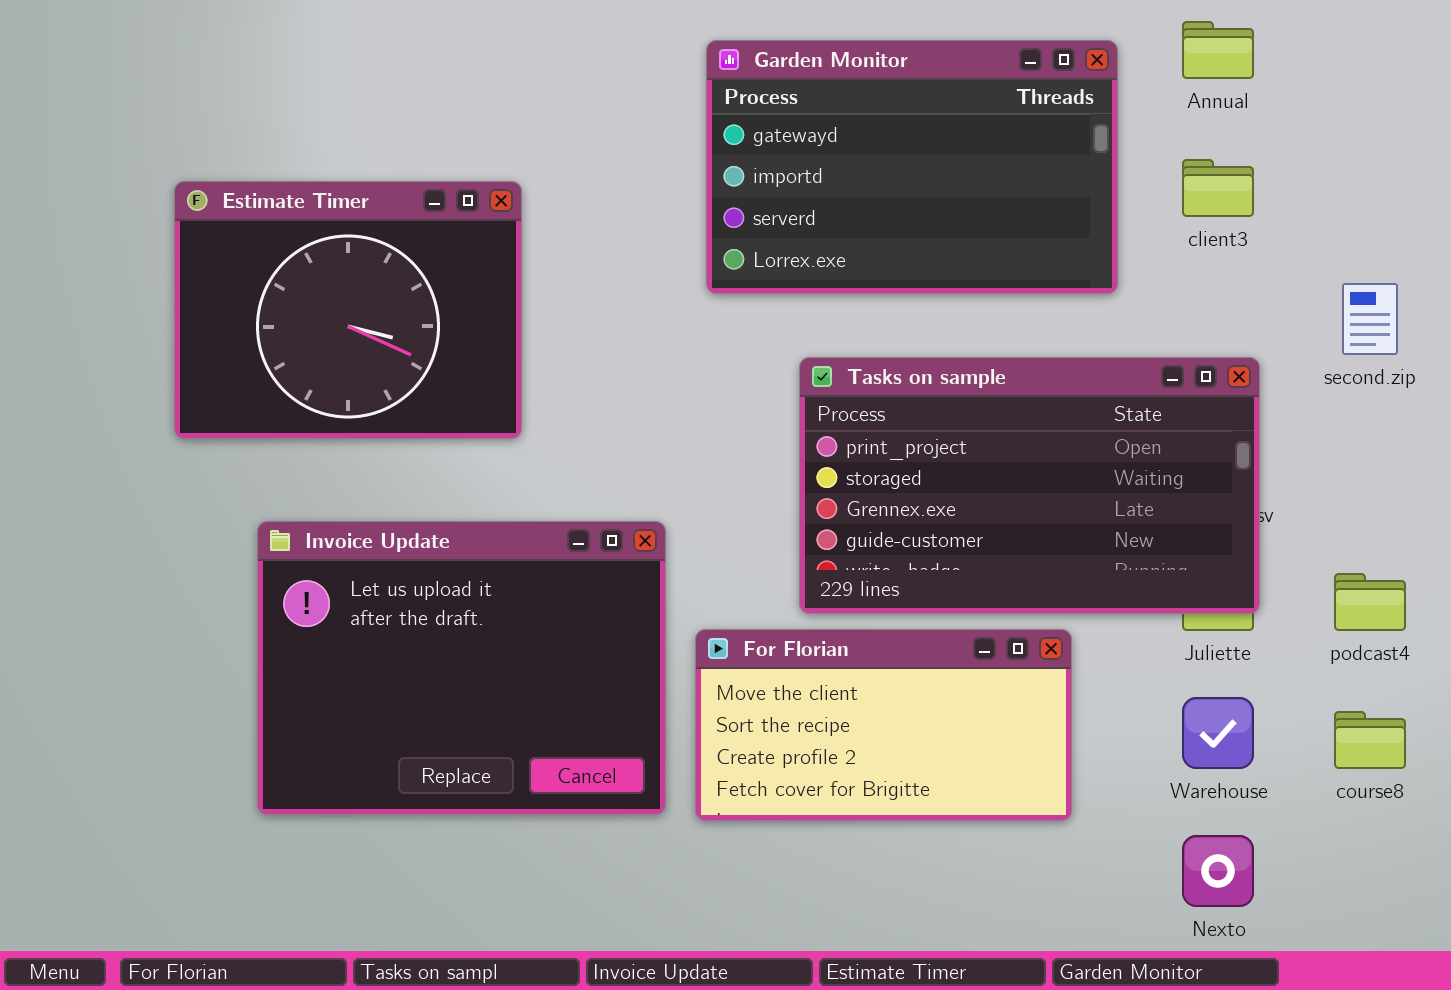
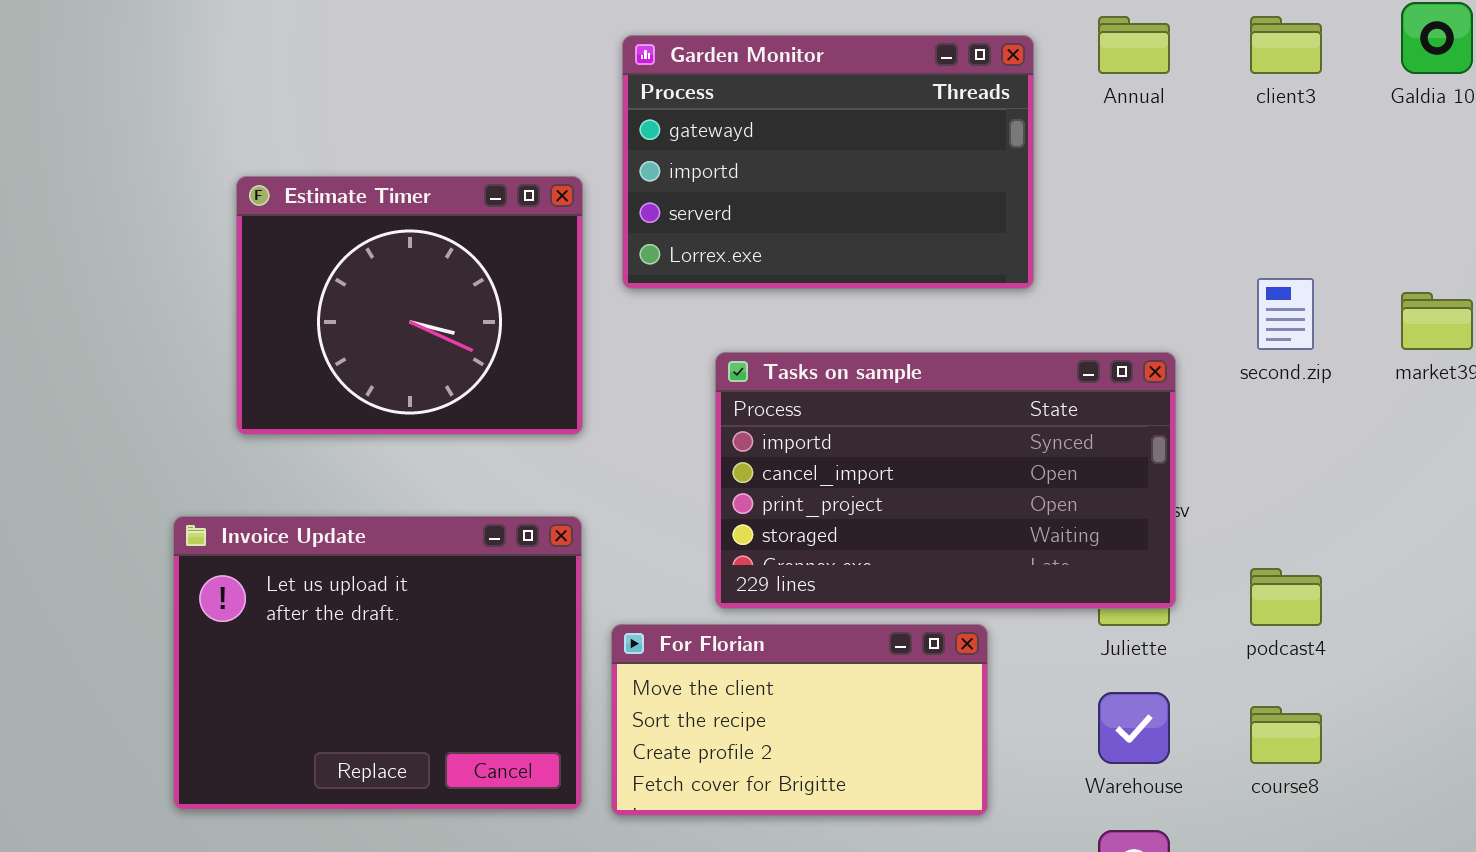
client3: [1182,159,1254,217] -> [1250,16,1322,74], moved
Estimate Timer: [174,181,522,439] -> [236,176,583,435], moved
Tasks on sample: [799,357,1260,614] -> [715,352,1176,609], scrolled up 2 rows

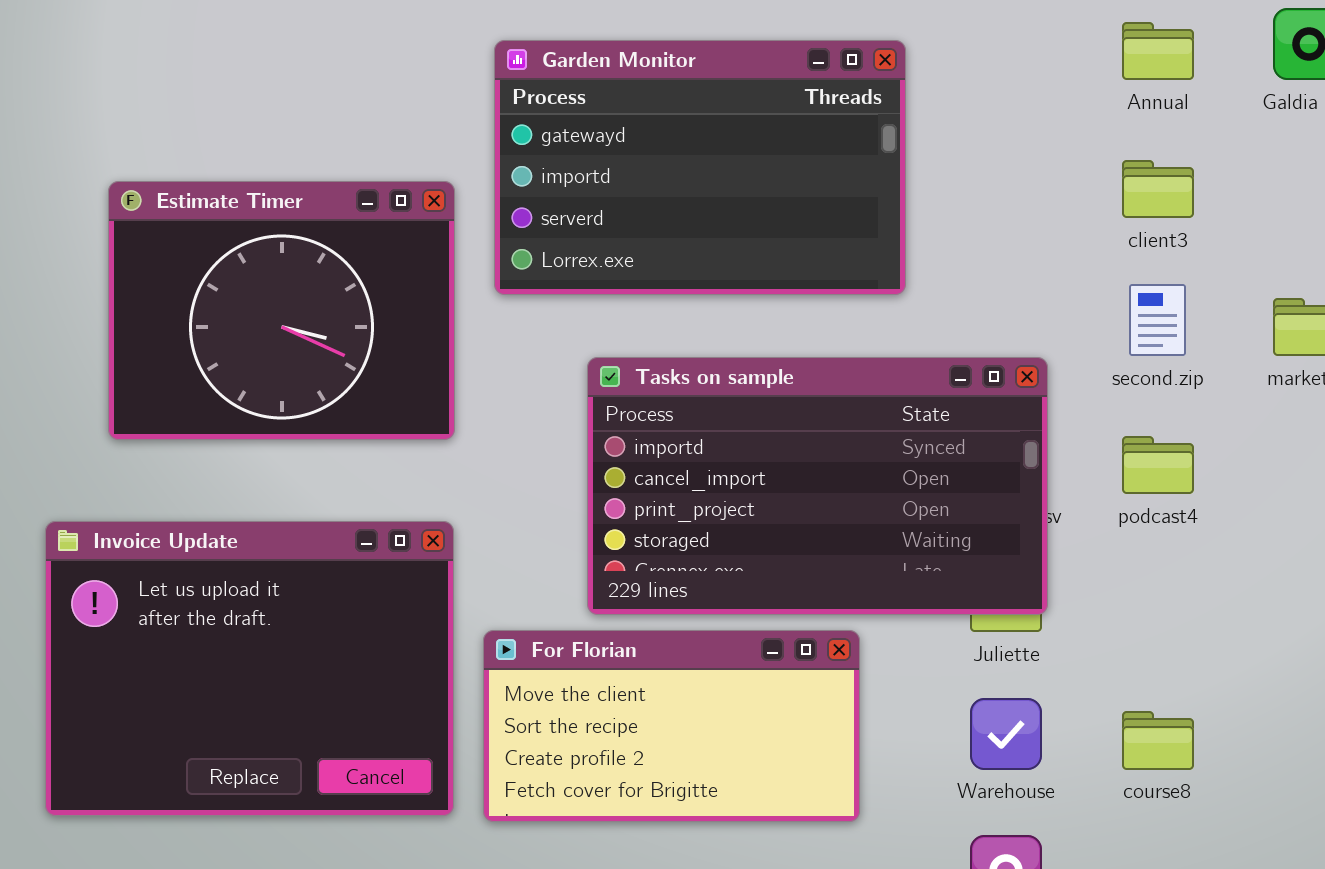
Annual: [1098,16,1170,74] -> [1122,22,1194,80], moved
client3: [1250,16,1322,74] -> [1122,160,1194,218], moved
podcast4: [1250,568,1322,626] -> [1122,436,1194,494], moved

